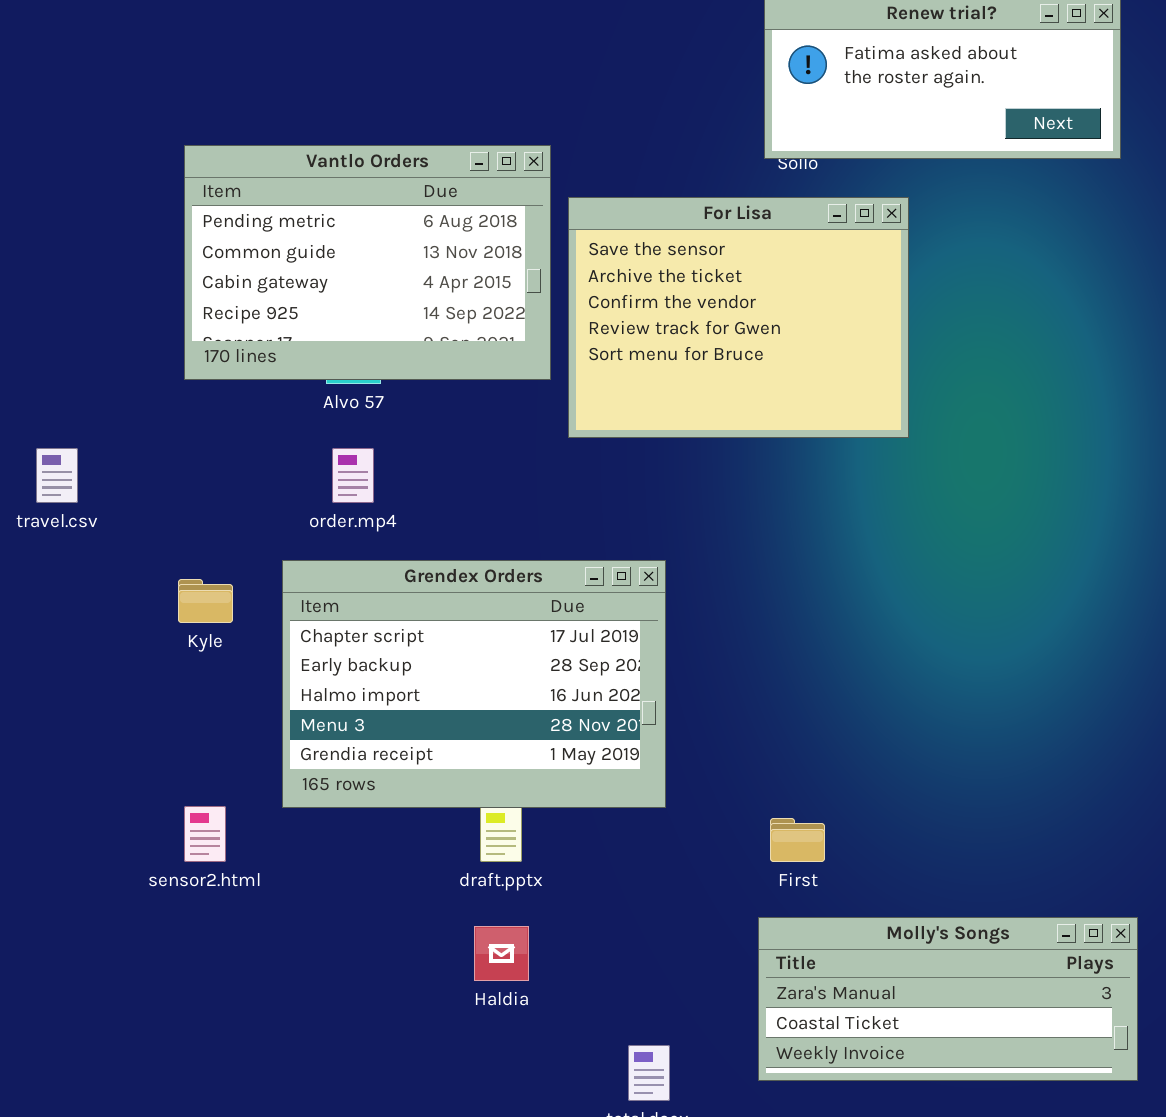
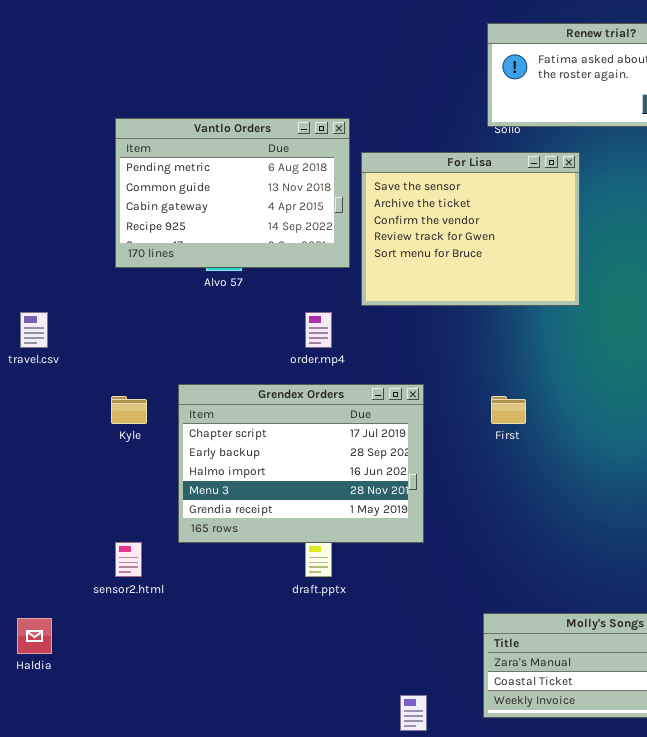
order.mp4: [332,448,374,503] -> [305,312,332,348], moved
First: [770,818,825,862] -> [491,396,526,424], moved
Haldia: [474,926,529,981] -> [17,618,52,654], moved

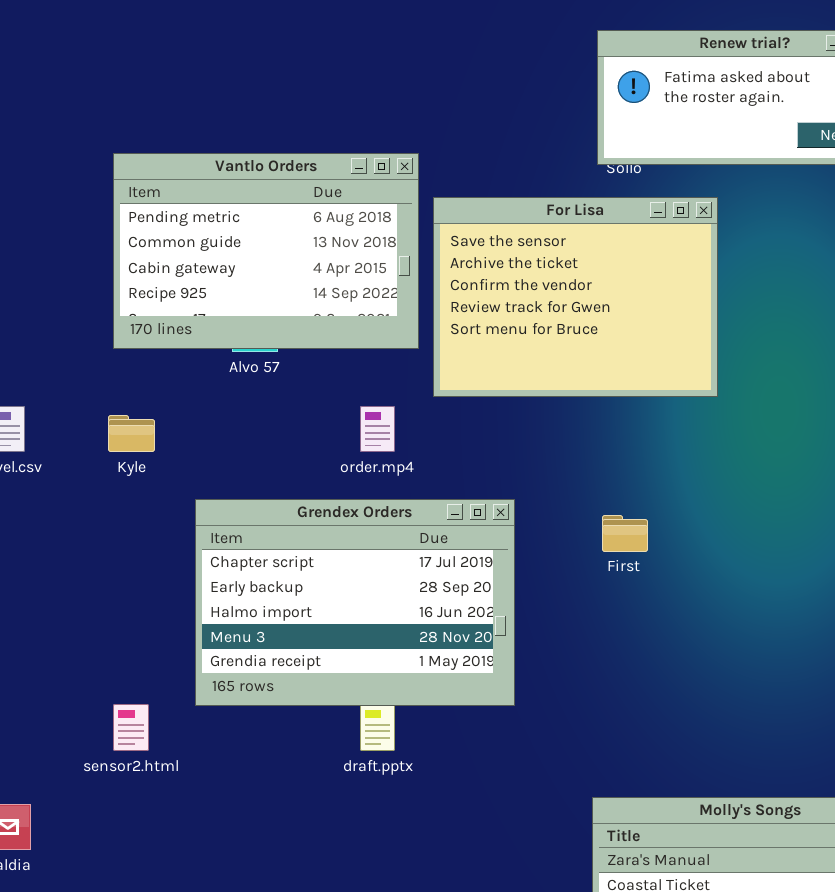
Kyle: [111,396,147,424] -> [108,415,155,452], moved

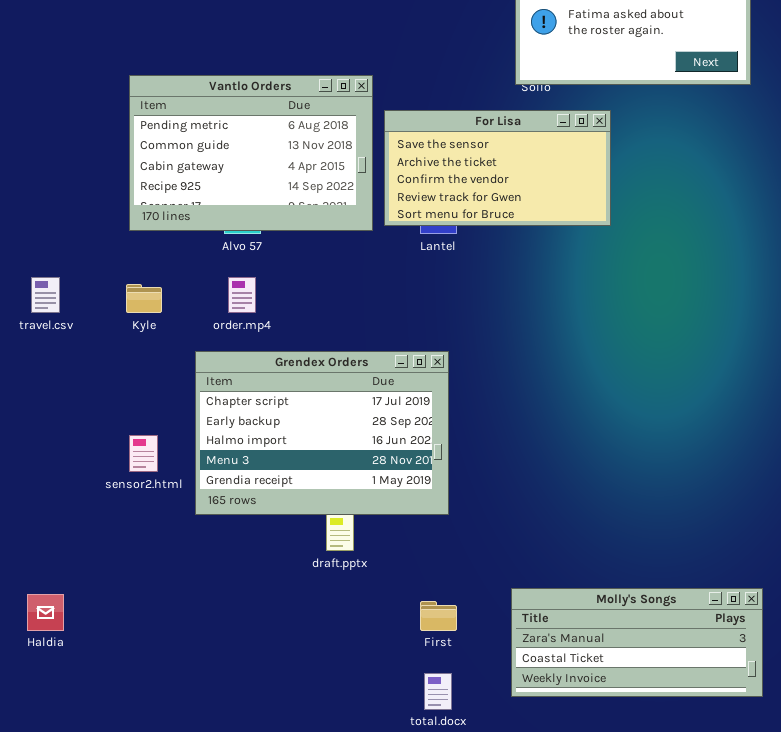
For Lisa: [433,197,718,397] -> [384,110,611,226], resized
order.mp4: [360,406,395,452] -> [228,277,256,313], moved
First: [602,515,648,552] -> [420,601,457,631], moved
sensor2.html: [113,704,149,751] -> [129,435,158,472], moved

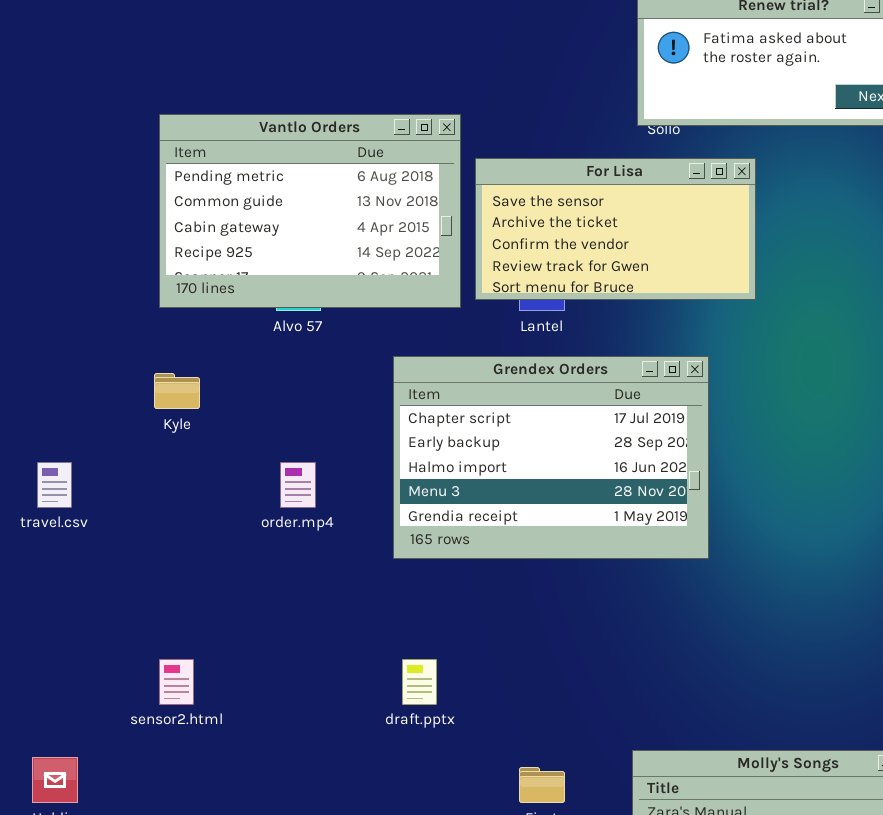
travel.csv: [31,277,60,313] -> [37,462,72,508], moved
order.mp4: [228,277,256,313] -> [280,462,316,508], moved
Grendex Orders: [195,351,449,515] -> [393,356,709,559], moved
sensor2.html: [129,435,158,472] -> [159,659,194,705], moved

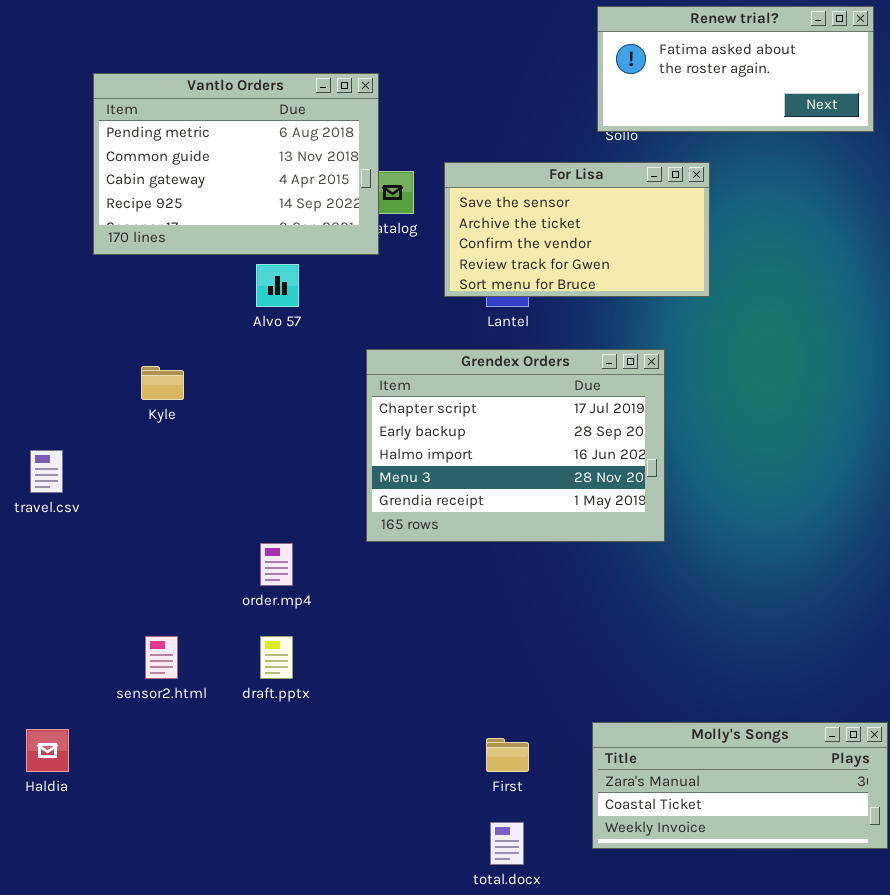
Vantlo Orders: [159,114,461,308] -> [93,73,379,255], moved
order.mp4: [280,462,316,508] -> [260,543,293,586], moved
draft.pptx: [402,659,437,705] -> [260,636,293,679], moved

